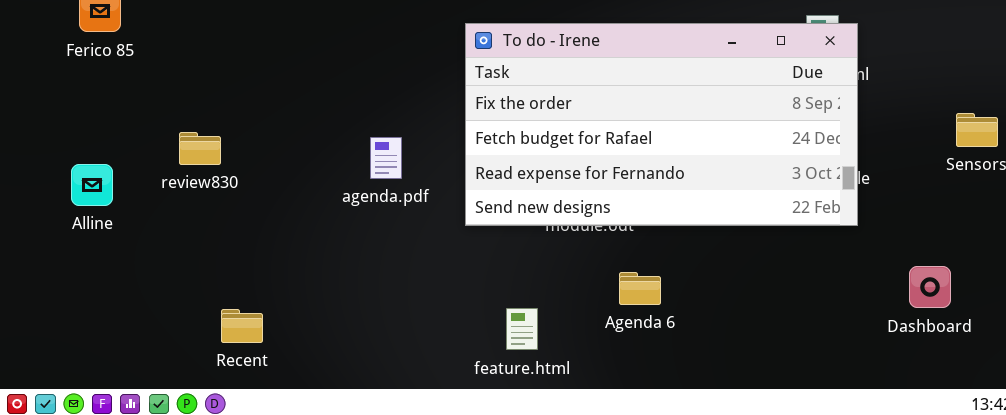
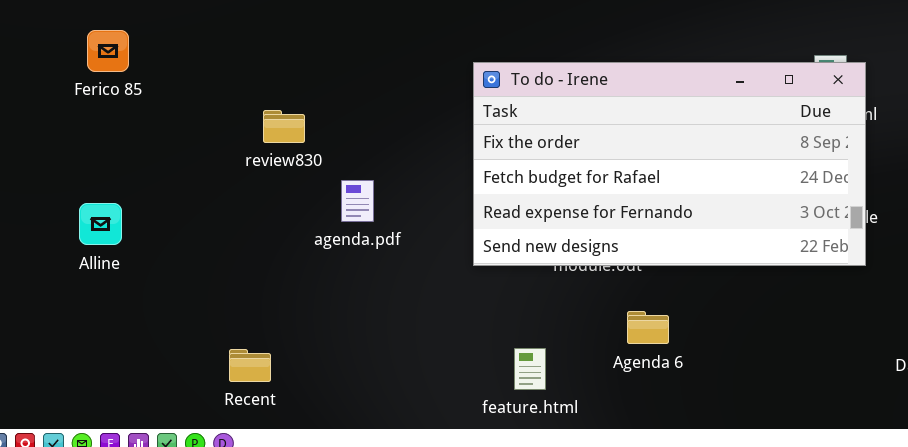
review830: [179,132,221,165] -> [263,110,305,143], moved
agenda.pdf: [370,137,402,179] -> [341,180,374,222], moved

